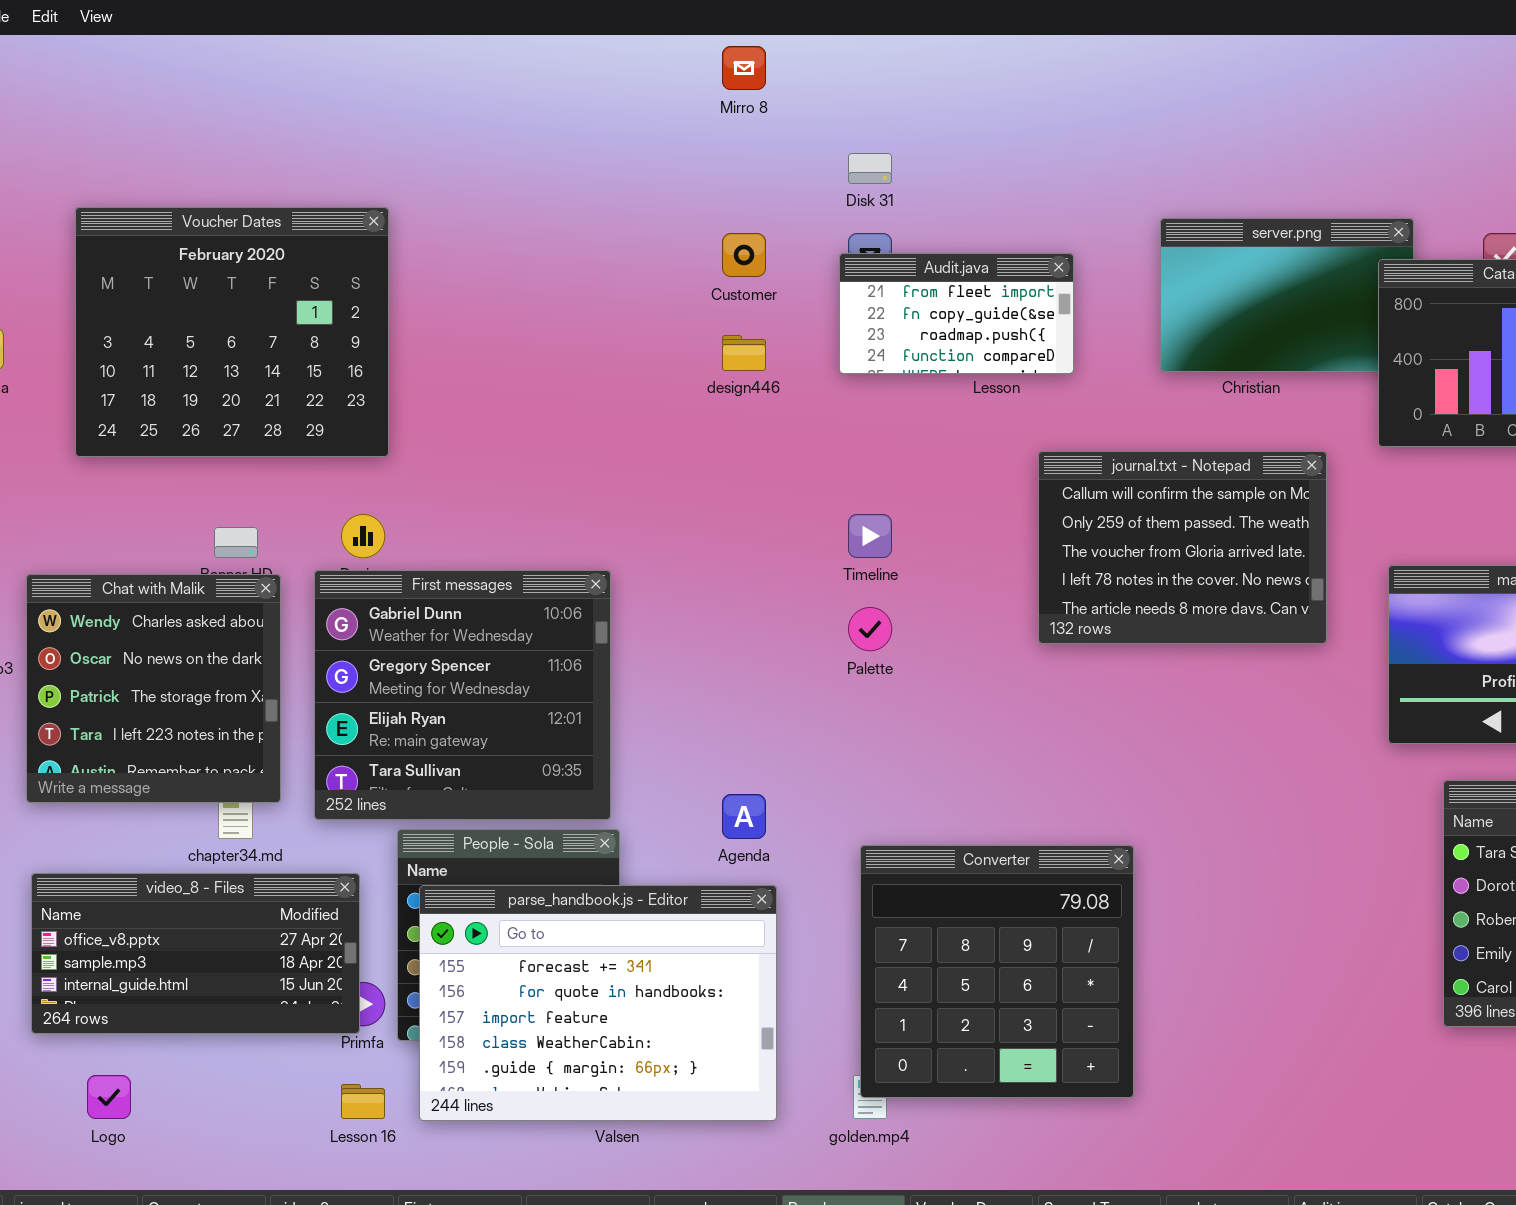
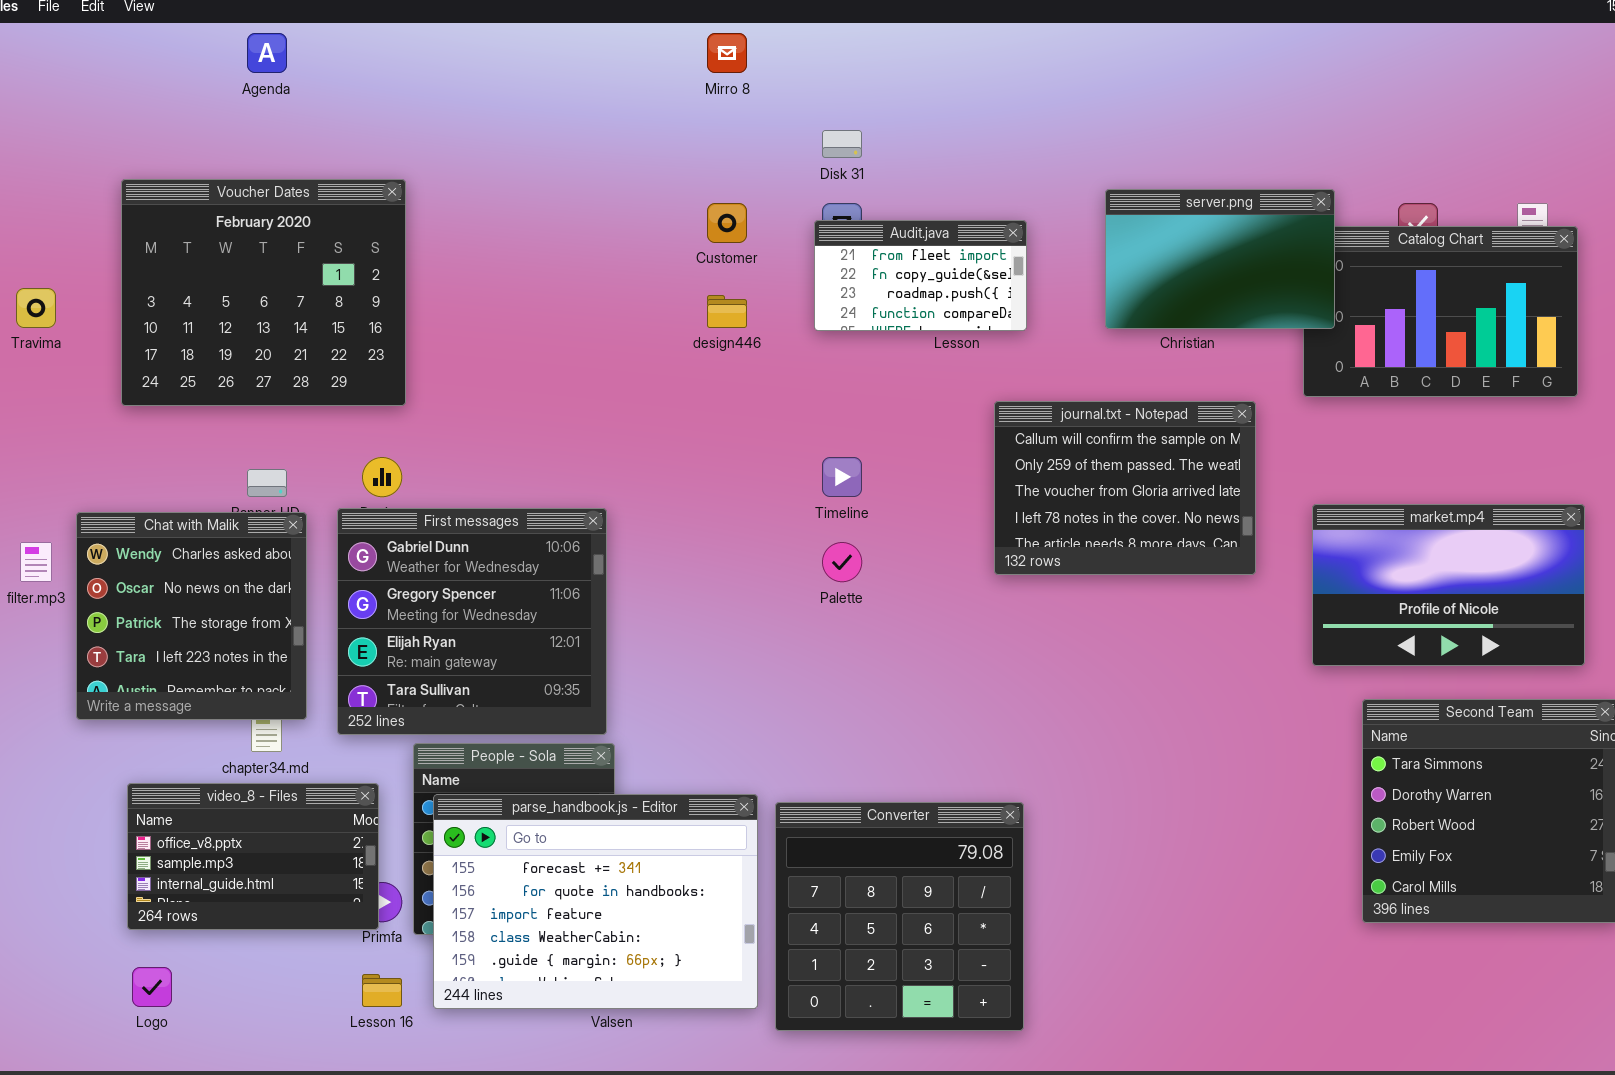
server.png: [1160,218,1414,372] -> [1105,189,1335,329], raised
Agenda: [722,794,766,839] -> [247,33,287,73], moved
Converter: [860,845,1134,1098] -> [775,802,1024,1031], moved
video_8 - Files: [31,873,360,1034] -> [127,783,379,930], resized

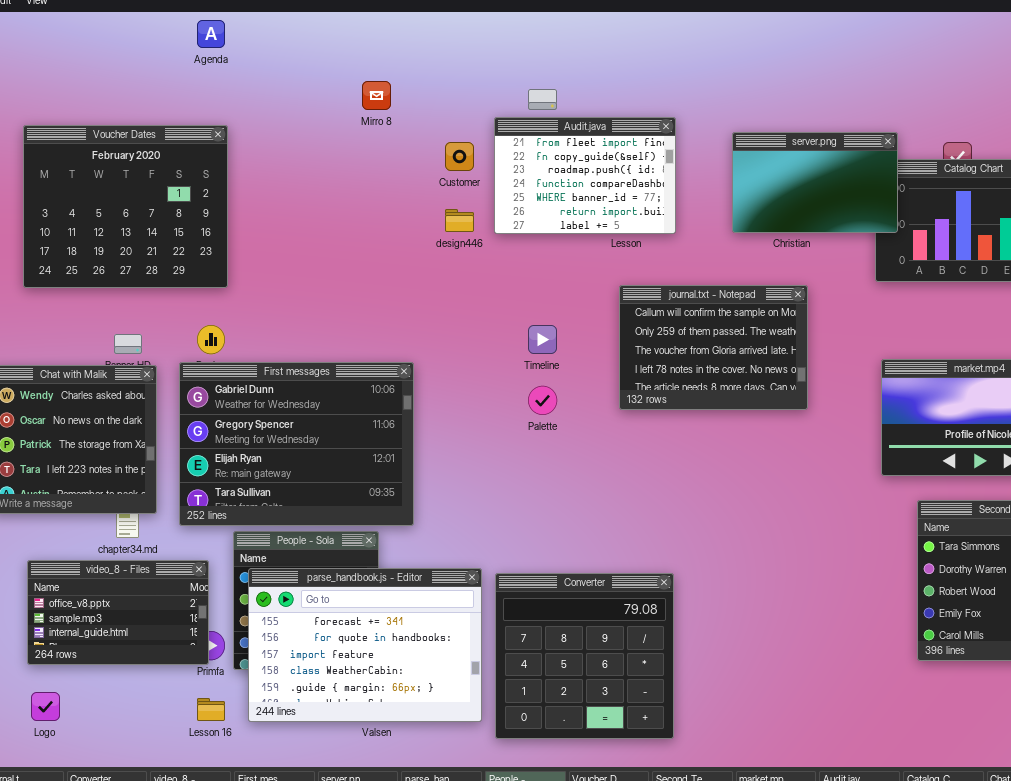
Agenda: [247,33,287,73] -> [197,20,225,48], moved
Mirro 8: [707,33,747,73] -> [362,81,391,110], moved
Audit.java: [814,220,1027,331] -> [494,117,676,234], resized
journal.txt - Notepad: [994,401,1256,575] -> [619,285,808,410], moved
First messages: [337,508,607,735] -> [179,362,414,526], resized

